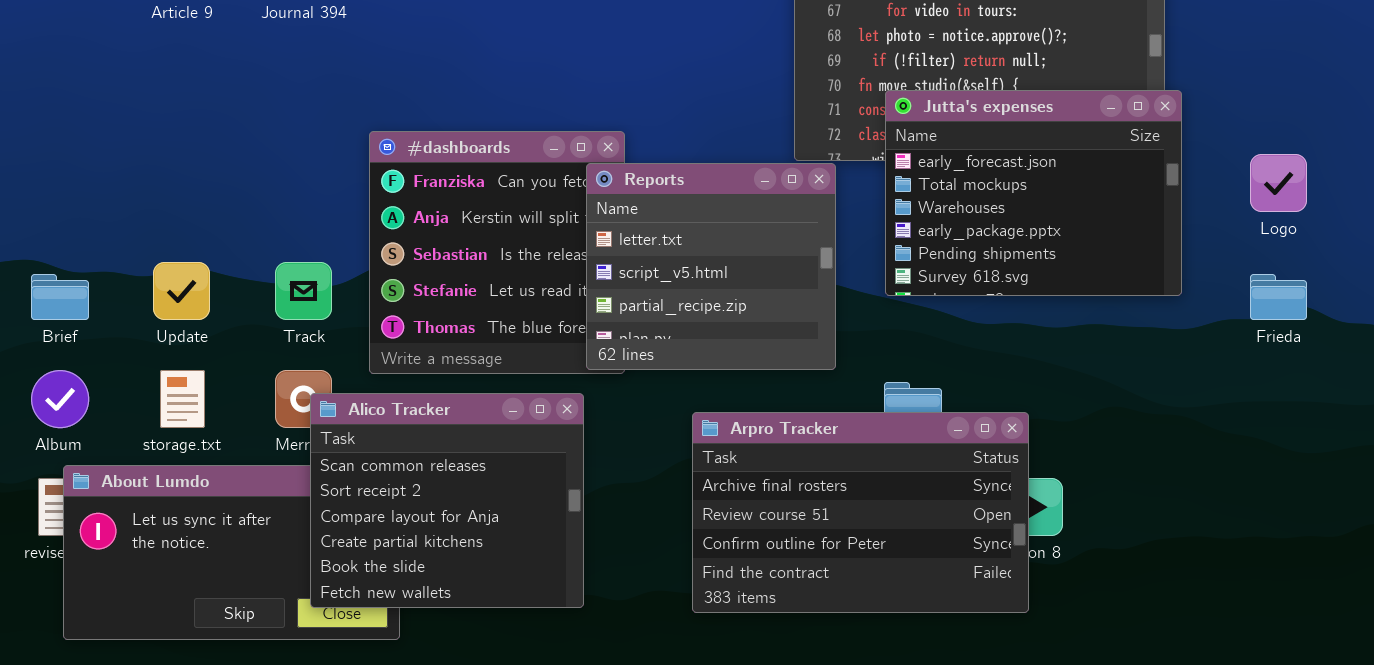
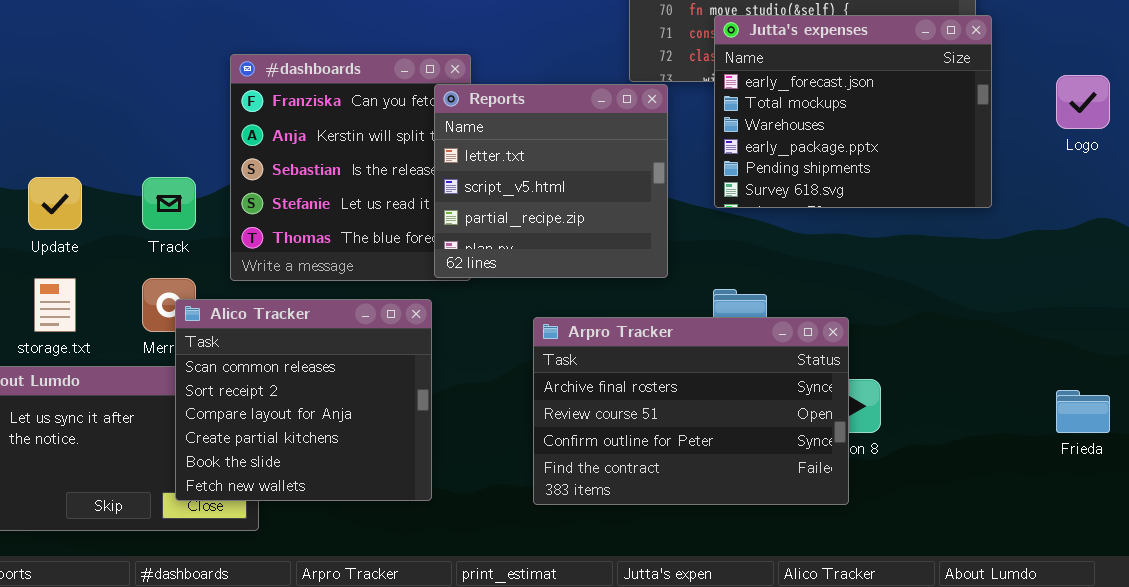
Frieda: [1250,274,1307,320] -> [1056,390,1110,433], moved

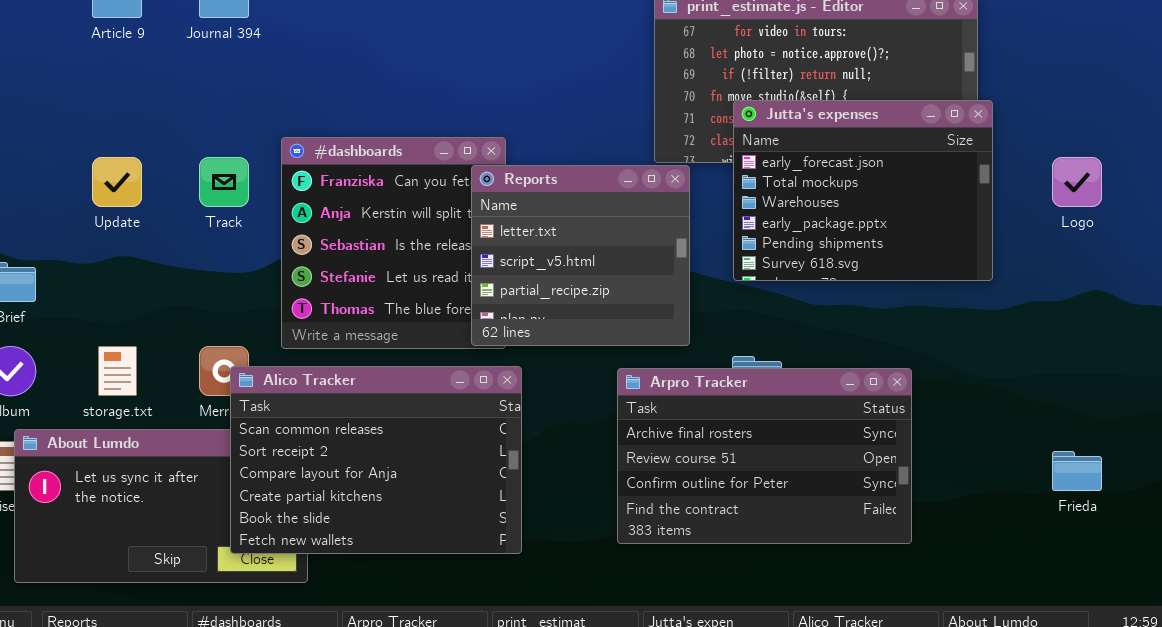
Update: [28,177,82,230] -> [92,157,142,207], moved
Track: [142,177,196,230] -> [199,157,249,207], moved
Alico Tracker: [175,299,432,501] -> [230,366,522,554], resized
Arpro Tracker: [533,317,849,505] -> [617,368,912,544], moved

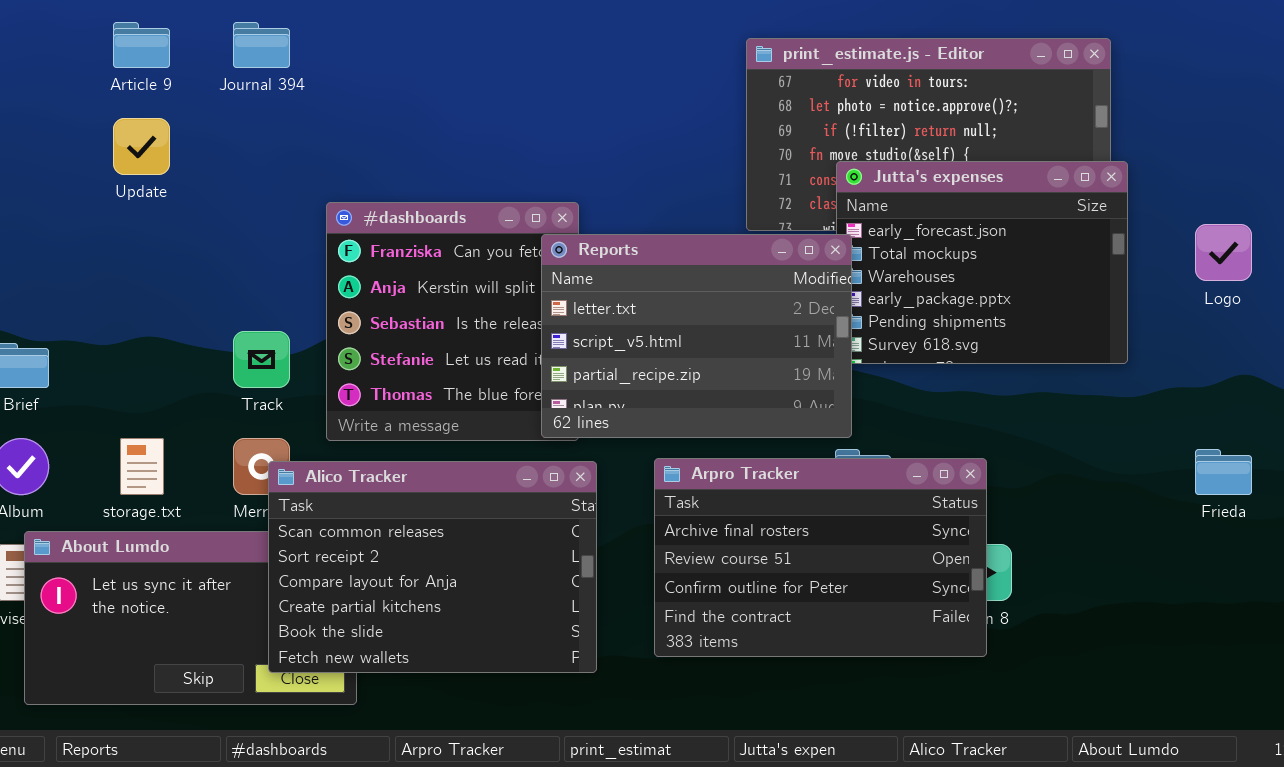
Update: [92,157,142,207] -> [113,118,170,175], moved
Track: [199,157,249,207] -> [233,331,290,388], moved
Reports: [471,165,690,346] -> [541,234,852,438], resized
Arpro Tracker: [617,368,912,544] -> [654,458,987,657], moved
Frieda: [1052,451,1102,491] -> [1195,449,1252,495], moved

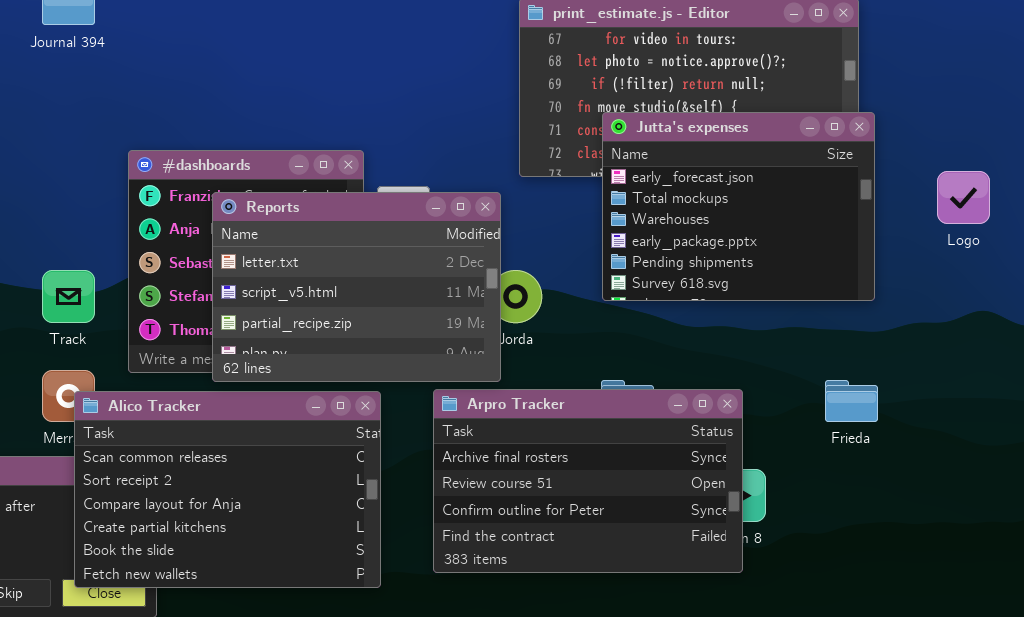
Reports: [541,234,852,438] -> [212,192,501,382], moved
Frieda: [1195,449,1252,495] -> [825,380,878,422], moved

